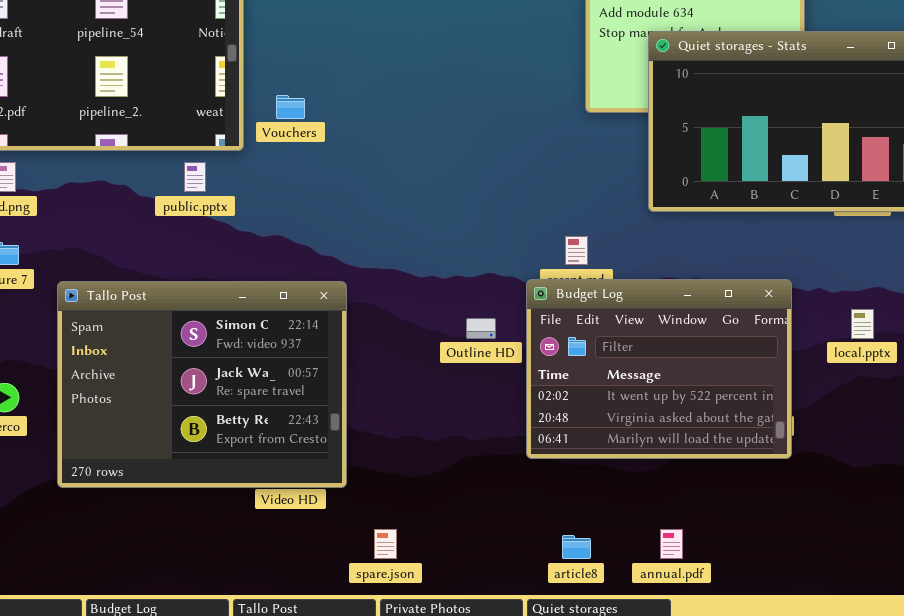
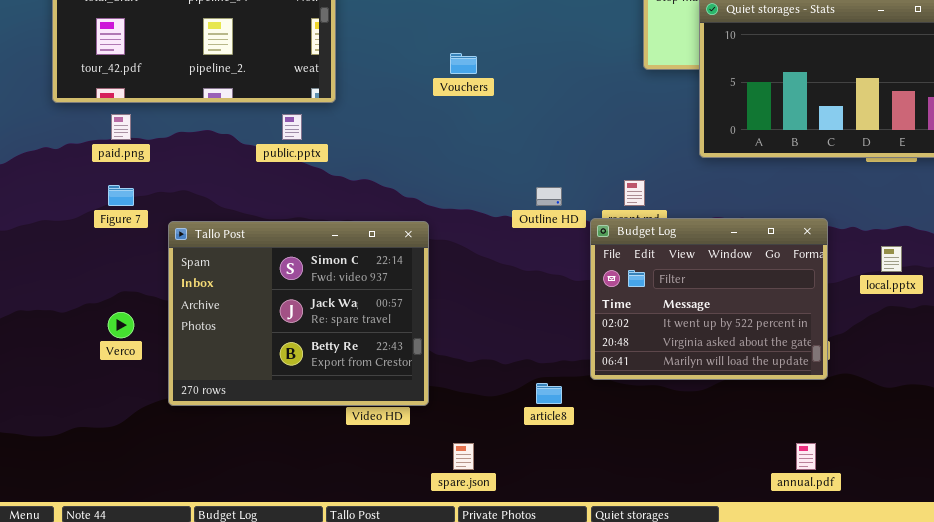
Vouchers: [276,95,305,119] -> [450,53,477,74], moved
Outline HD: [466,318,496,339] -> [536,187,562,206], moved
annual.pdf: [660,529,683,559] -> [796,443,816,470], moved
article8: [562,535,591,559] -> [536,383,562,404], moved

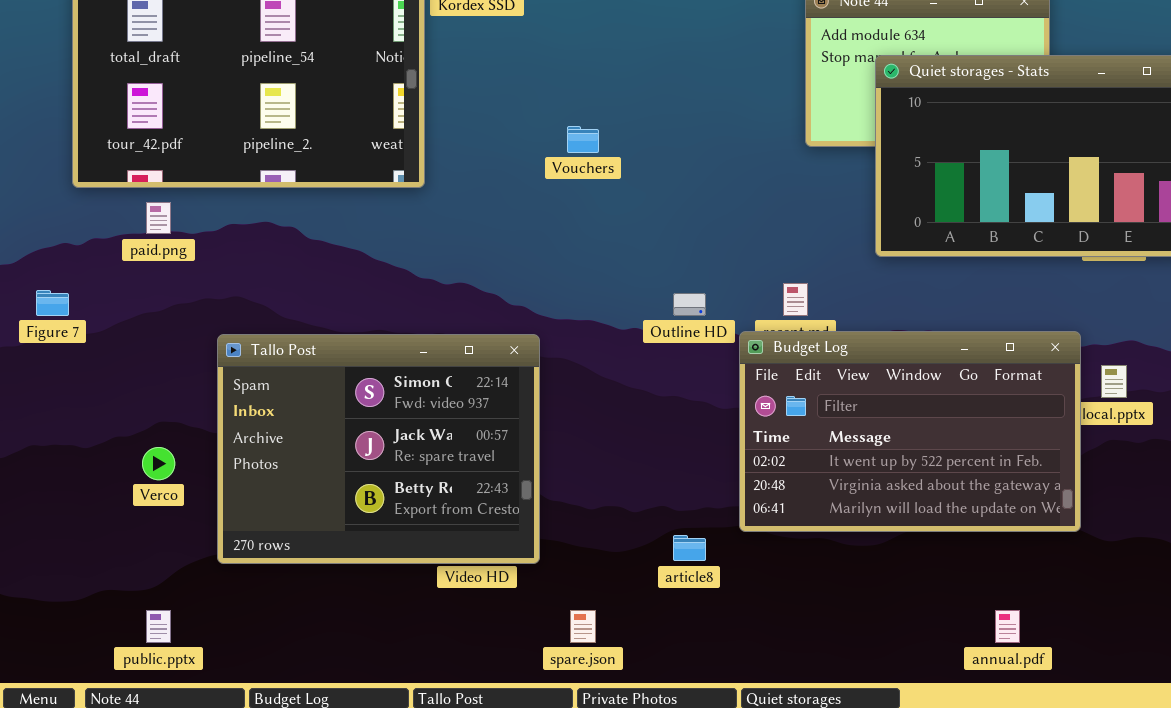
public.pptx: [282,114,302,140] -> [146,610,171,643], moved
Figure 7: [108,185,134,206] -> [36,290,69,316], moved
Budget Log: [590,218,828,380] -> [739,331,1081,532], resized

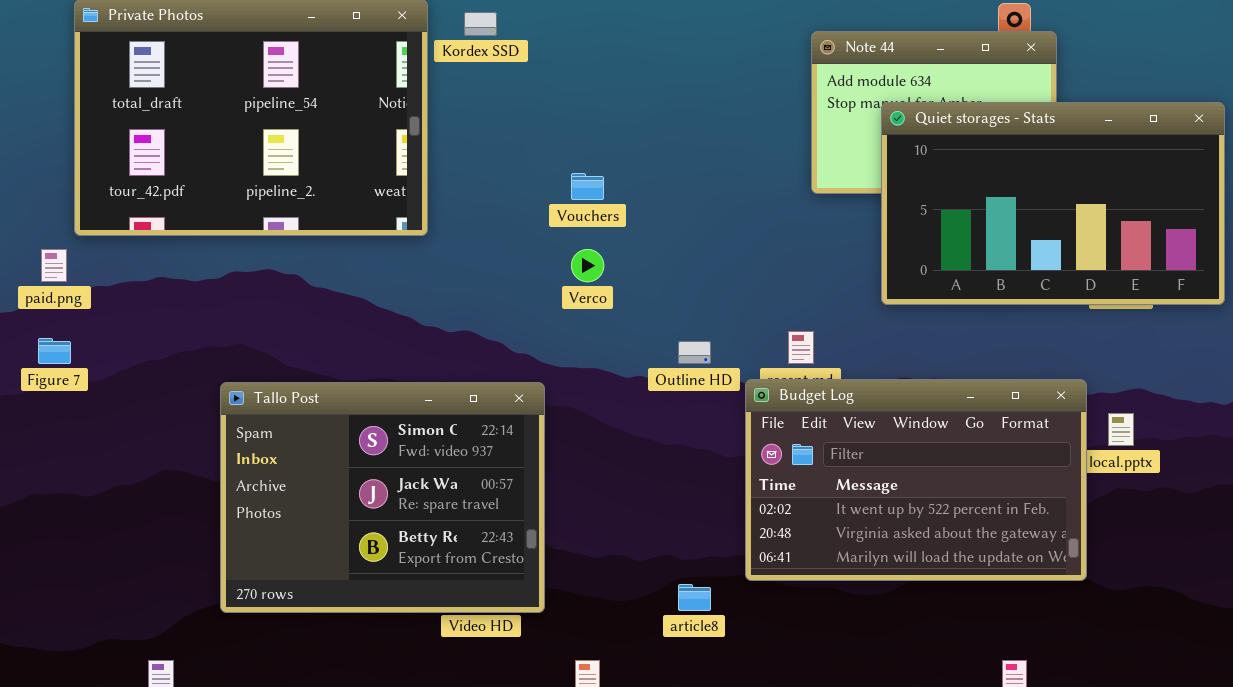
paid.png: [146,202,171,234] -> [41,249,67,282], moved
Verco: [142,447,175,480] -> [571,249,604,282], moved

